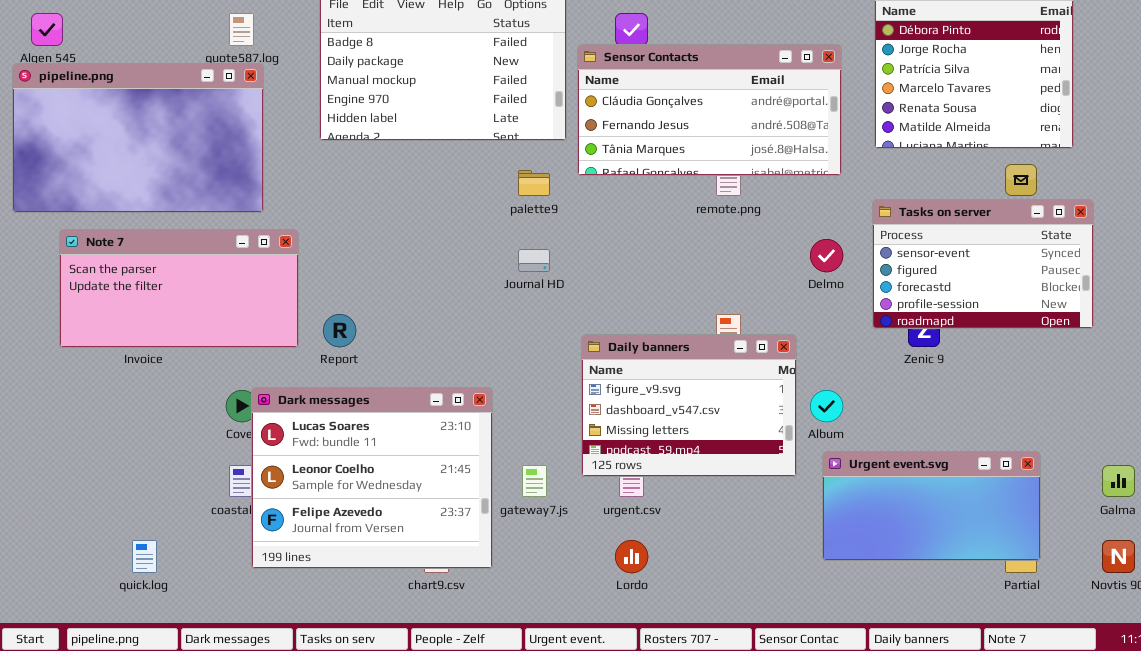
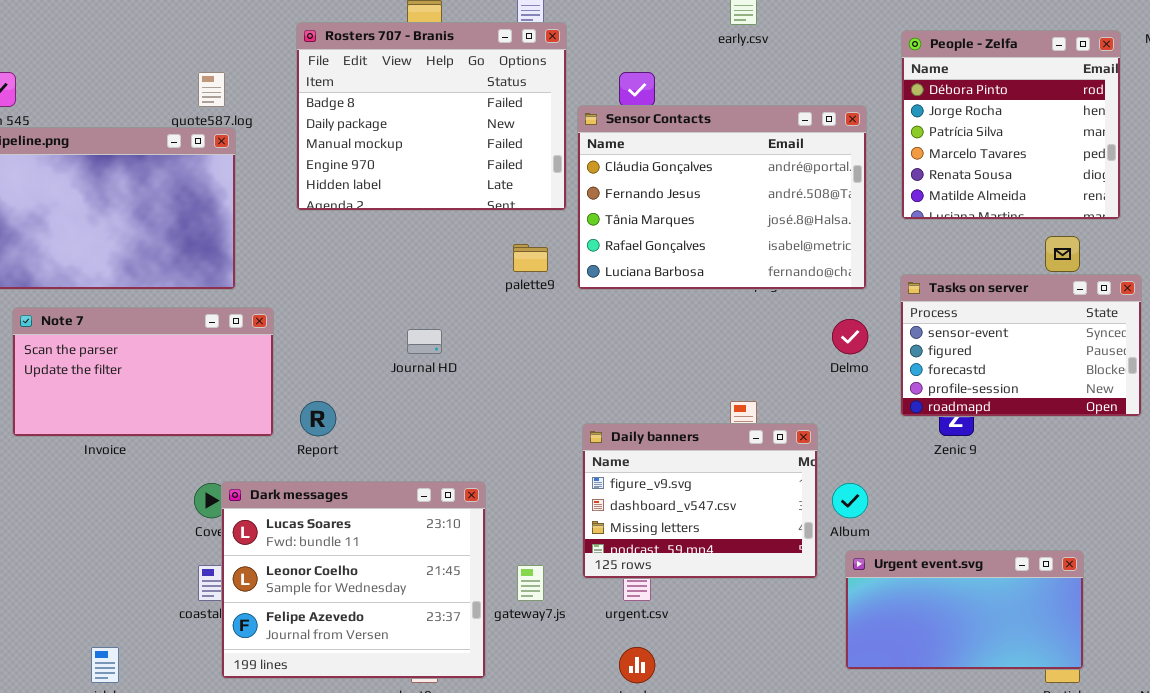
Sensor Contacts: [577,44,842,176] -> [577,105,867,290], resized
Journal HD: [518,249,550,272] -> [407,329,442,354], moved

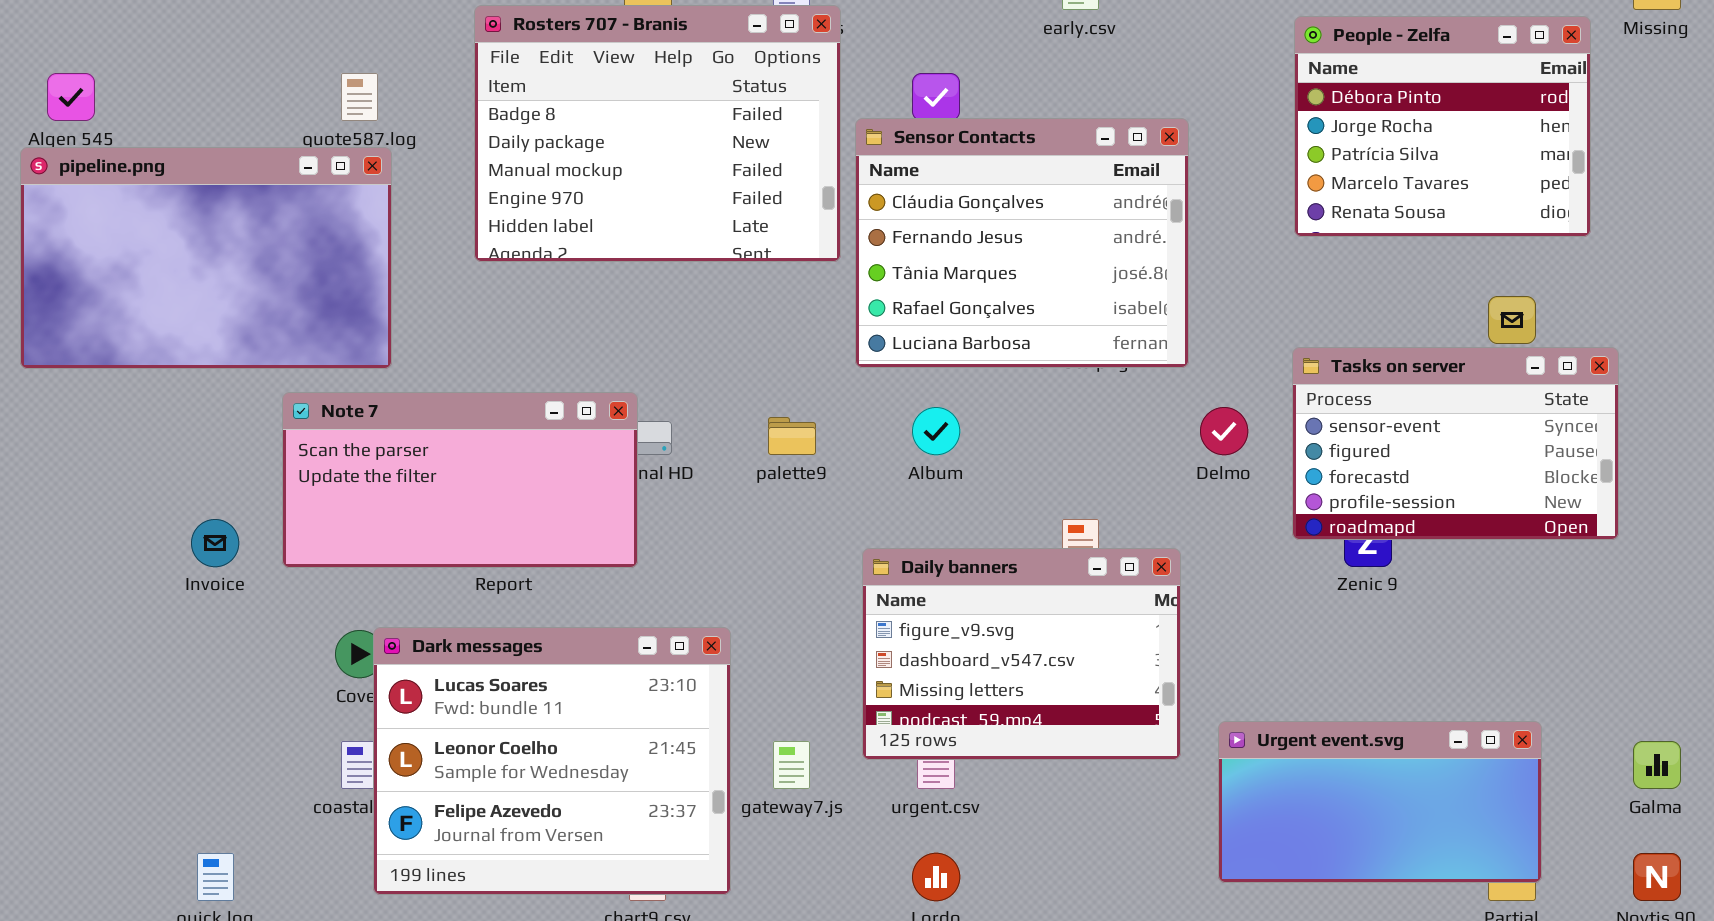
People - Zelfa: [901,30,1121,220] -> [1294,16,1591,237], resized
Sensor Contacts: [577,105,867,290] -> [855,118,1189,368], resized
palette9: [513,244,548,272] -> [768,417,816,455], moved
Note 7: [12,307,274,437] -> [282,392,638,568], moved
Album: [832,483,868,518] -> [912,407,960,455], moved

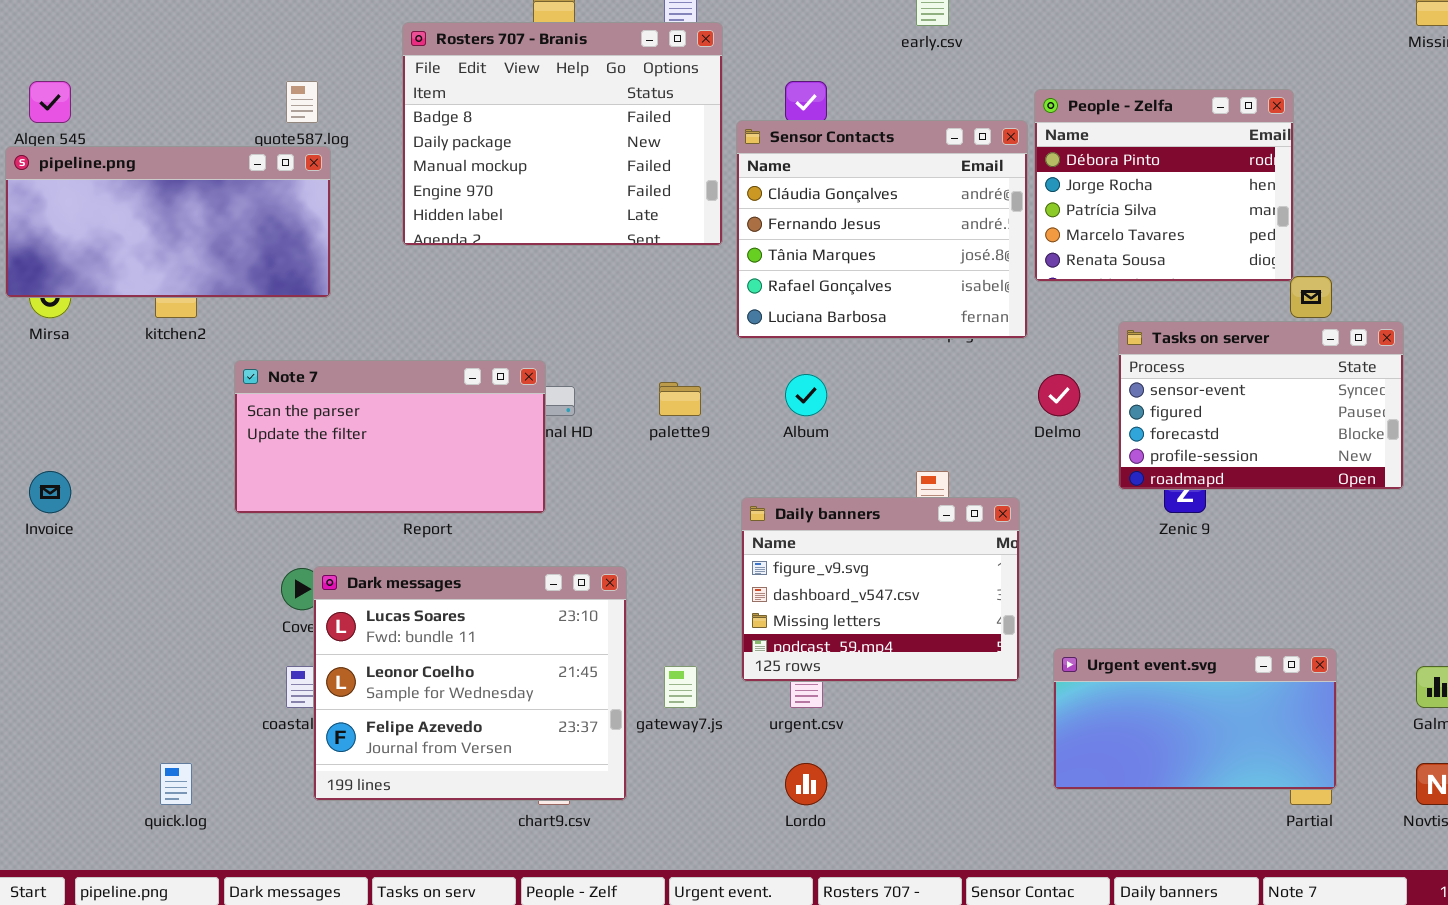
People - Zelfa: [1294,16,1591,237] -> [1034,89,1294,282], moved
pipeline.png: [20,147,392,369] -> [5,146,331,298], resized
Invoice: [191,519,239,567] -> [29,471,71,513], moved

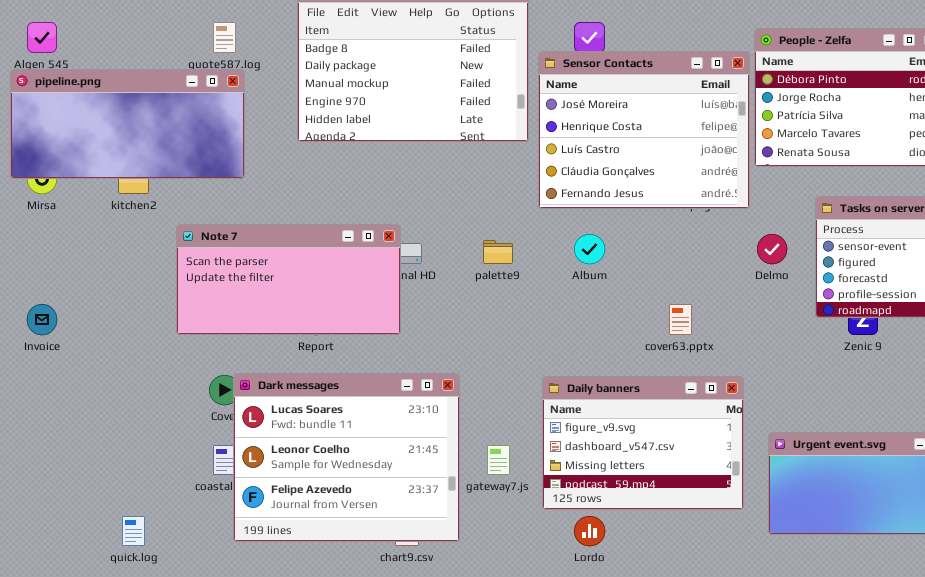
Sensor Contacts: [736,120,1028,339] -> [538,51,750,209], scrolled up 3 rows
Daily banners: [741,497,1020,682] -> [542,376,744,510], moved

